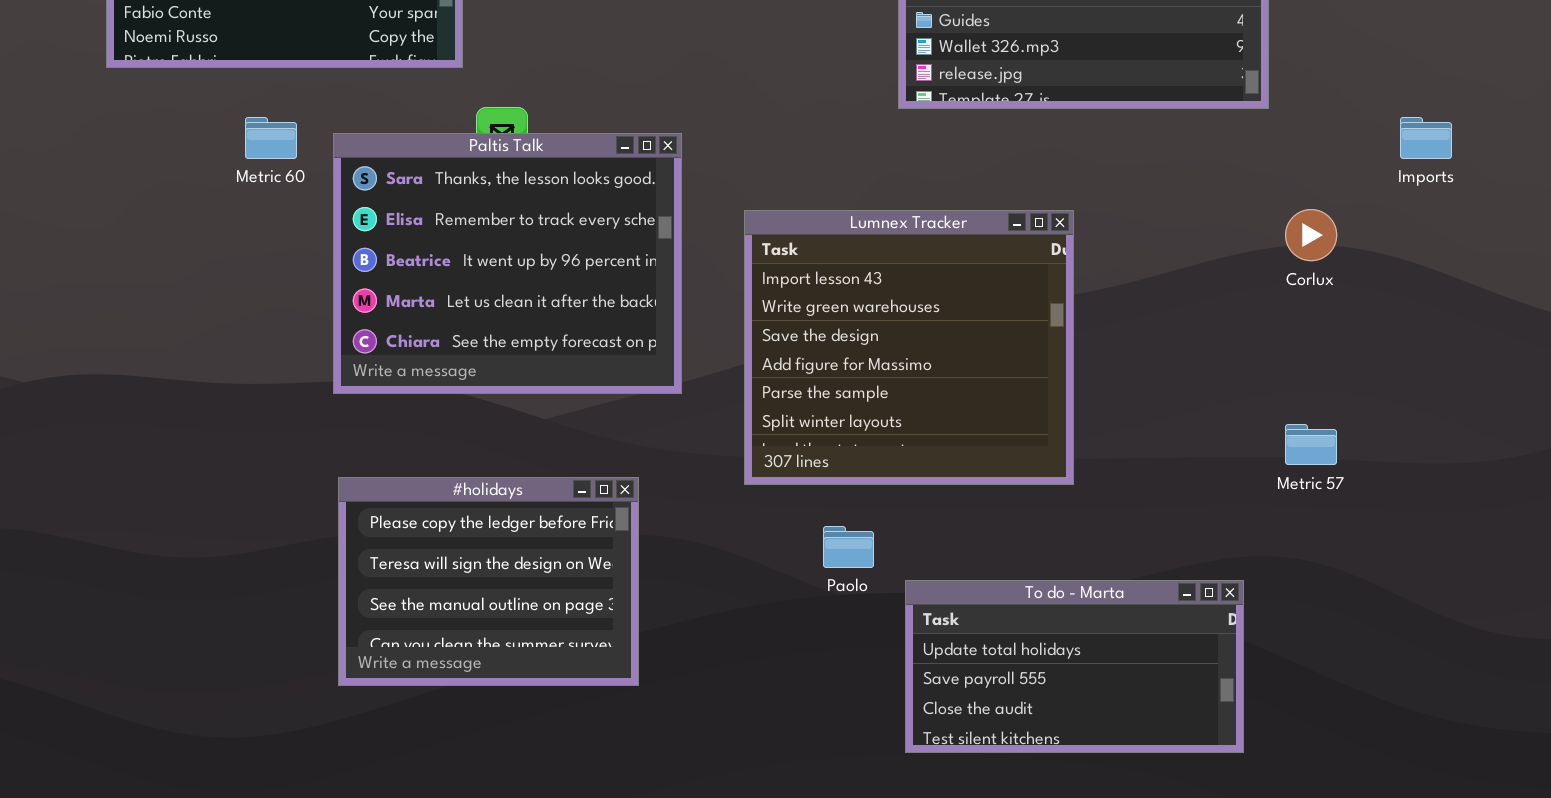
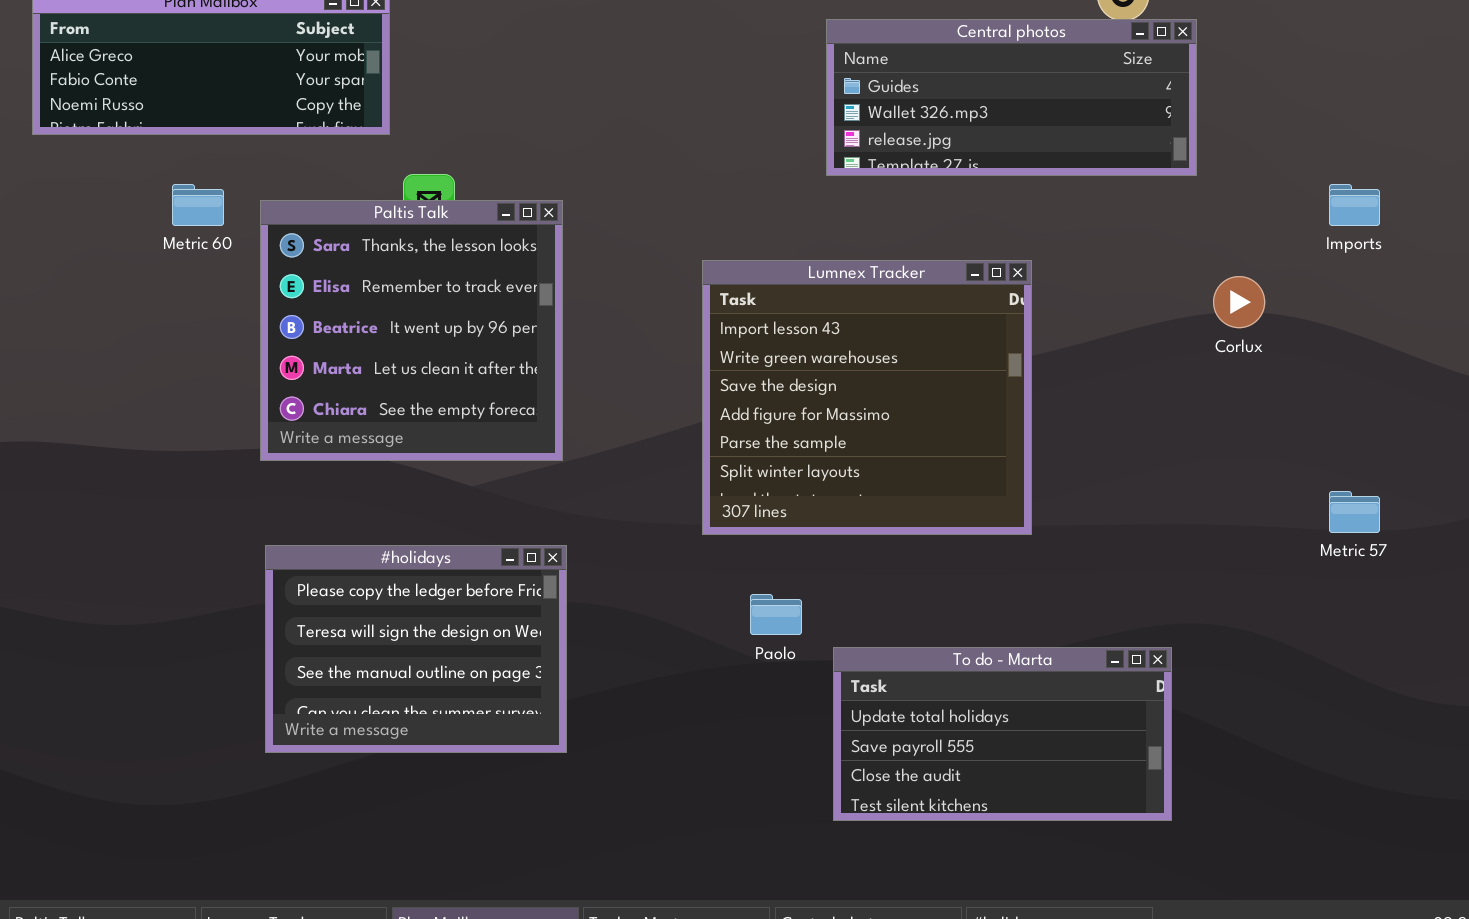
Paltis Talk: [333,133,682,394] -> [260,200,563,461], resized
Lumnex Tracker: [744,210,1074,485] -> [702,260,1032,535], moved
Metric 57: [1285,424,1337,465] -> [1329,491,1380,533], moved

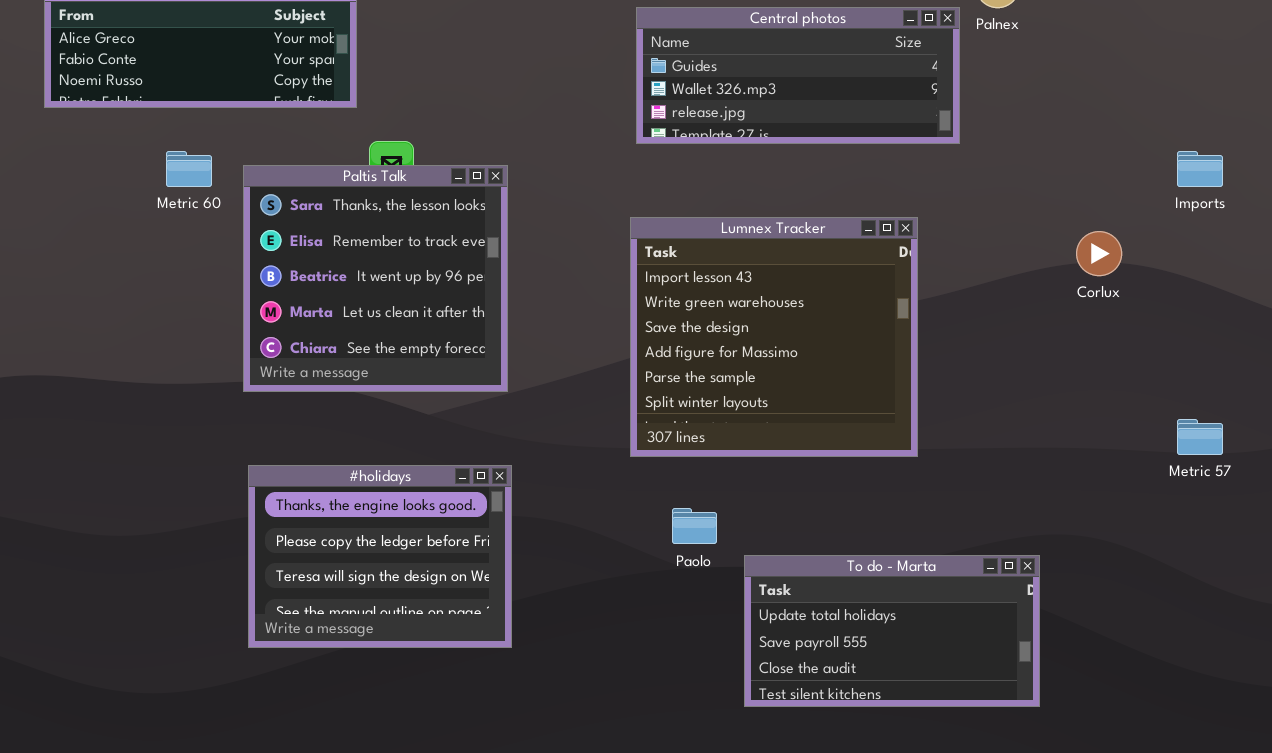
Central photos: [826,19,1197,176] -> [636,7,960,144], moved
#holidays: [265,545,567,753] -> [248,465,512,648], scrolled up 1 row

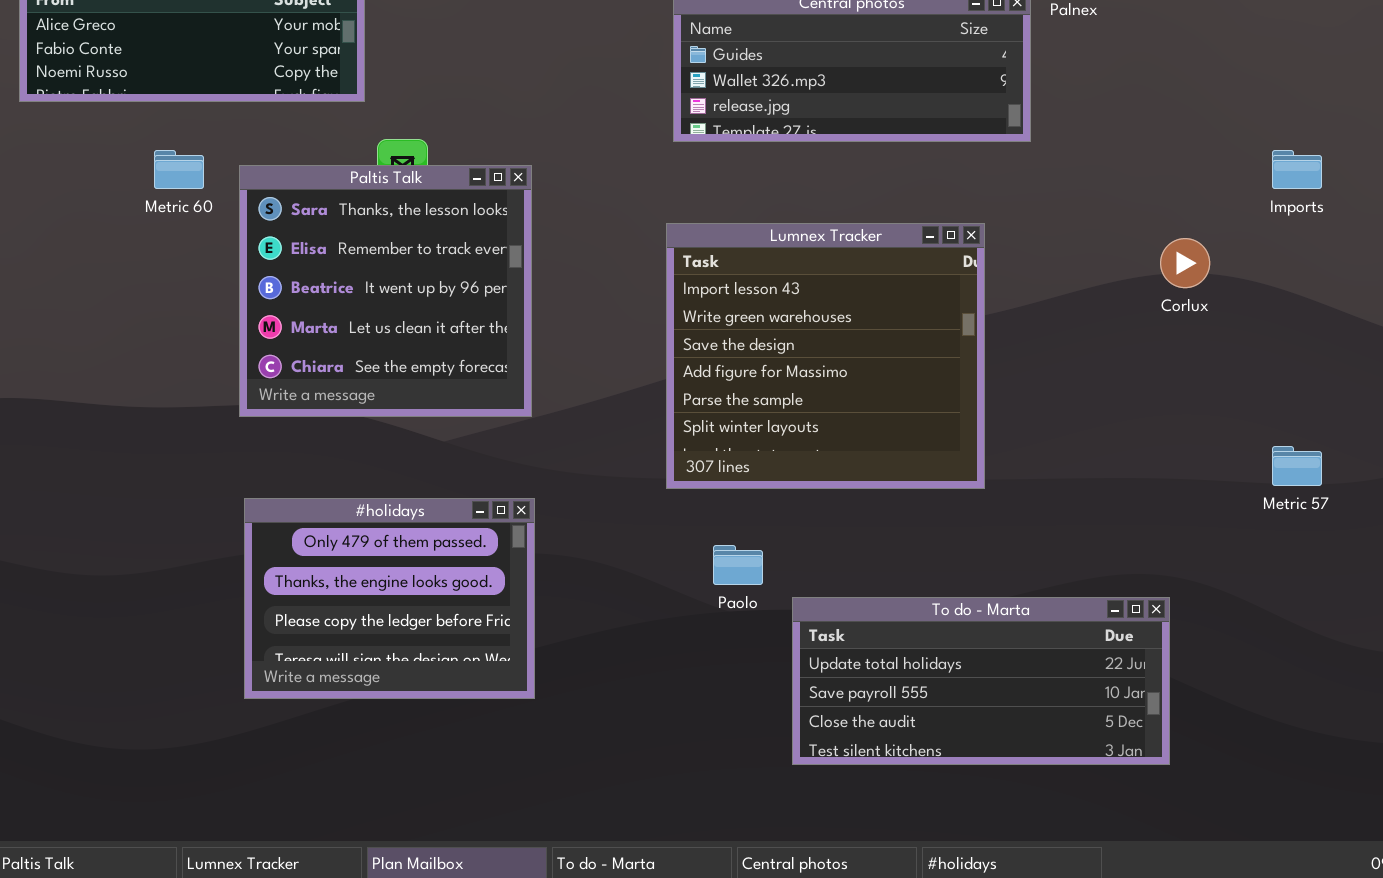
#holidays: [248,465,512,648] -> [244,498,535,699], scrolled up 1 row
To do - Marta: [744,555,1040,707] -> [792,597,1170,765], resized

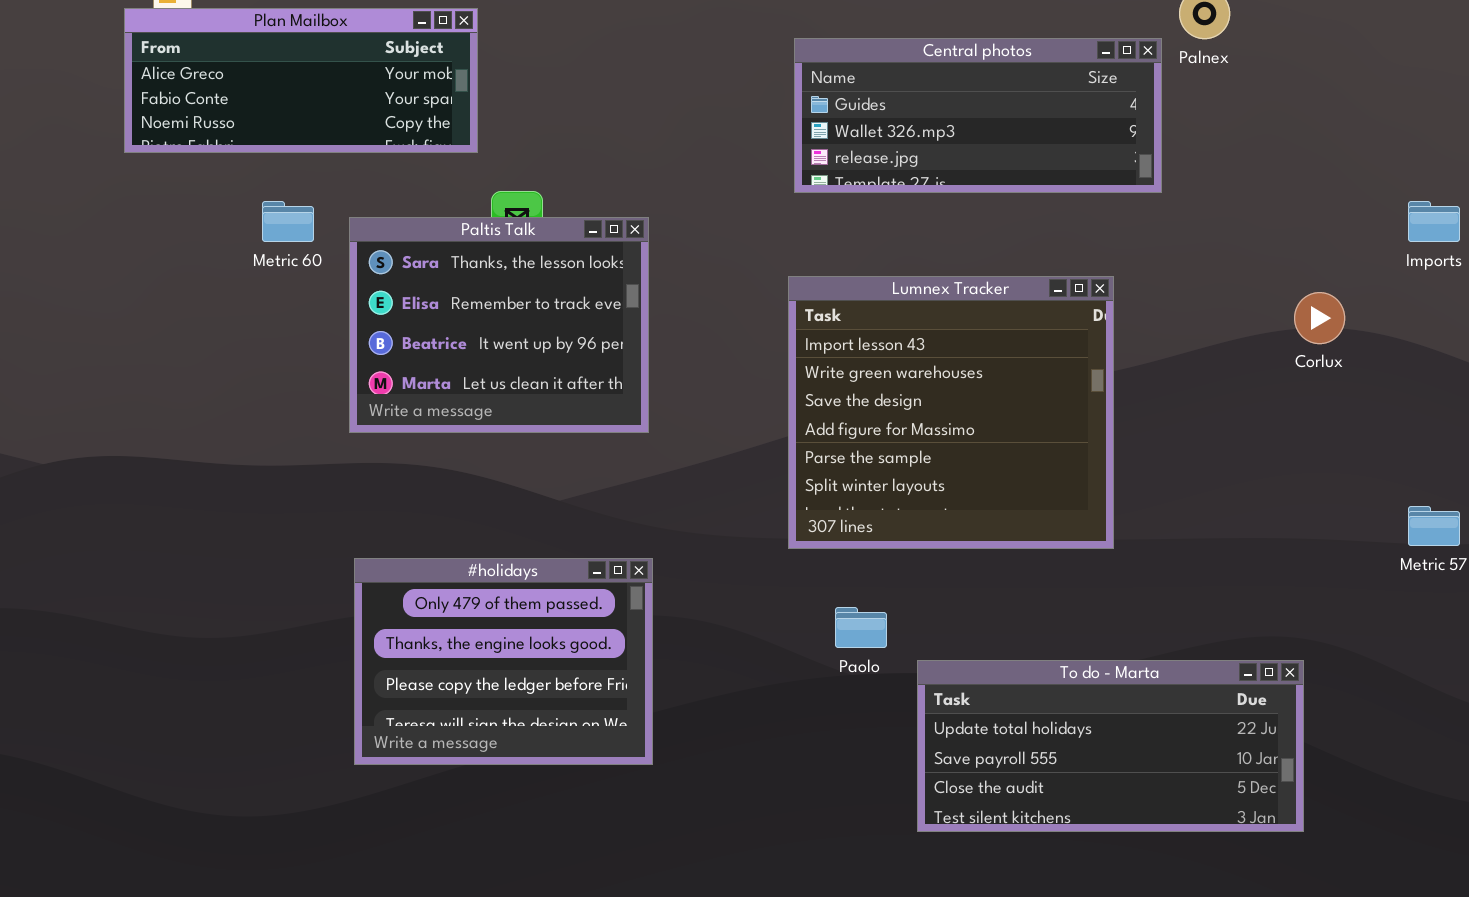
Paltis Talk: [239,165,532,417] -> [349,217,649,433], resized

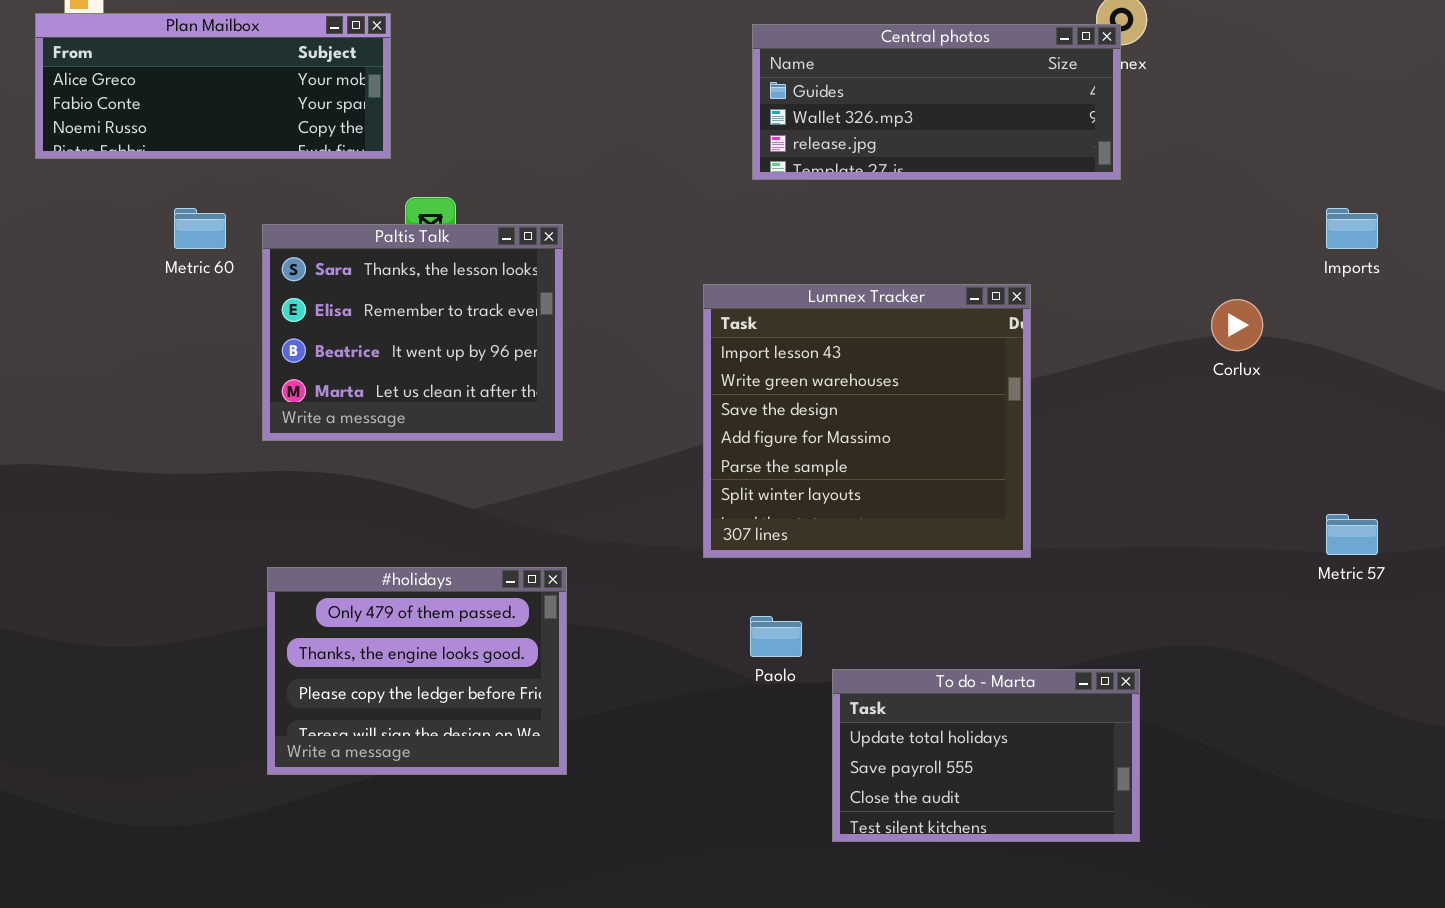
Central photos: [794,38,1162,193] -> [752,24,1121,180], moved
To do - Marta: [917,660,1304,832] -> [832,669,1140,842], resized

